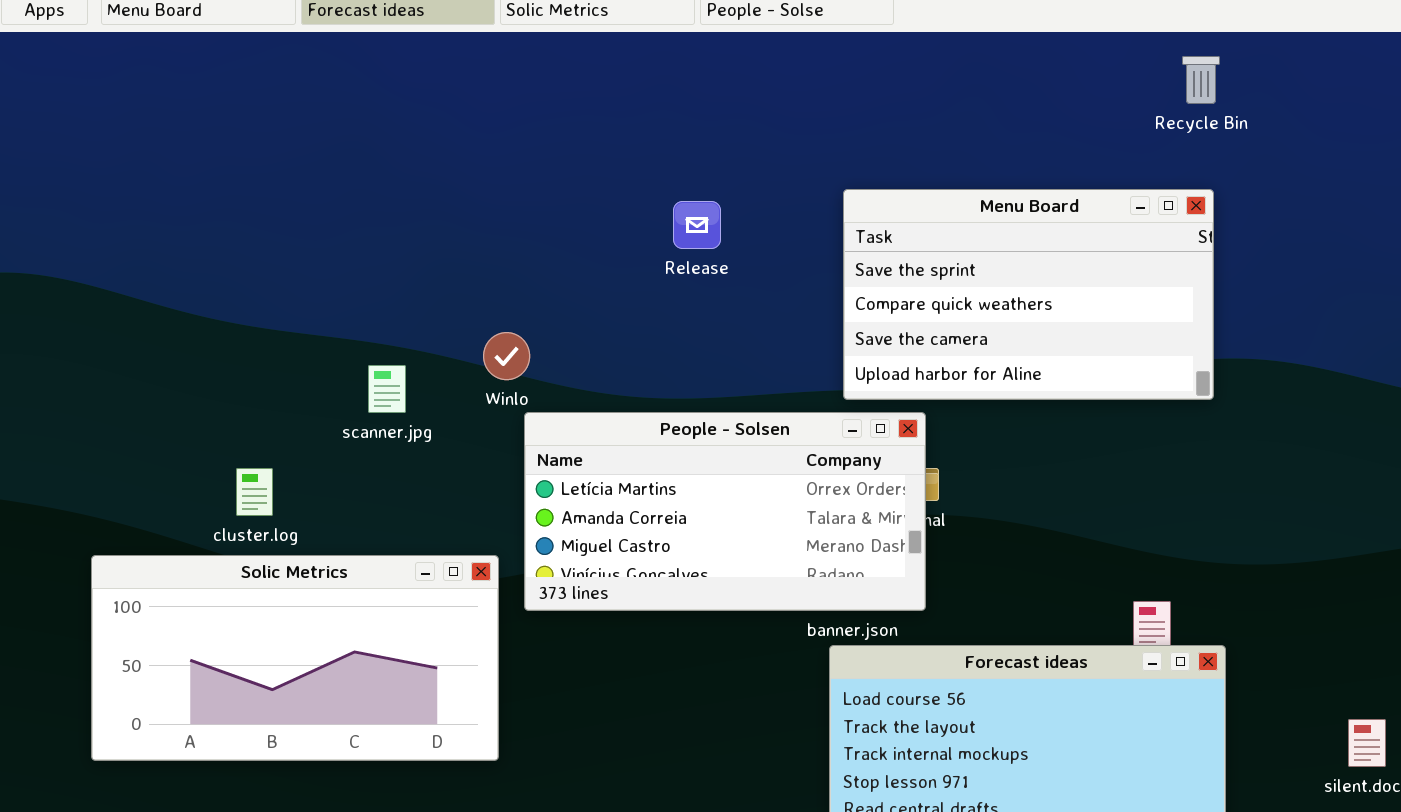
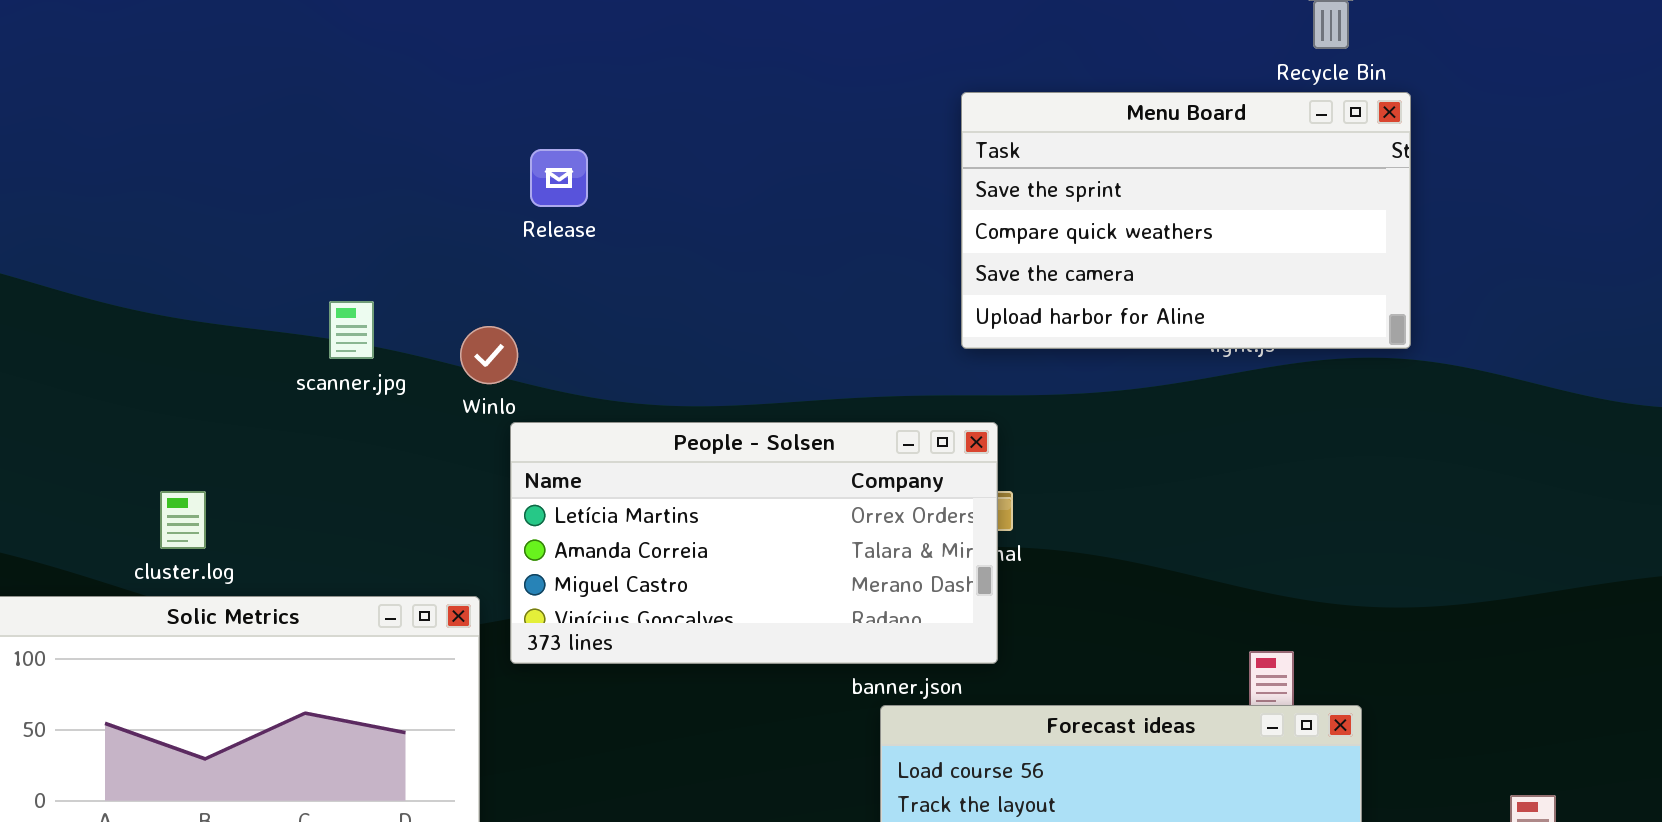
Menu Board: [843,189,1214,400] -> [961,92,1411,349], moved
Release: [673,201,721,249] -> [530,149,588,207], moved
scanner.jpg: [368,365,406,413] -> [329,301,374,359], moved

